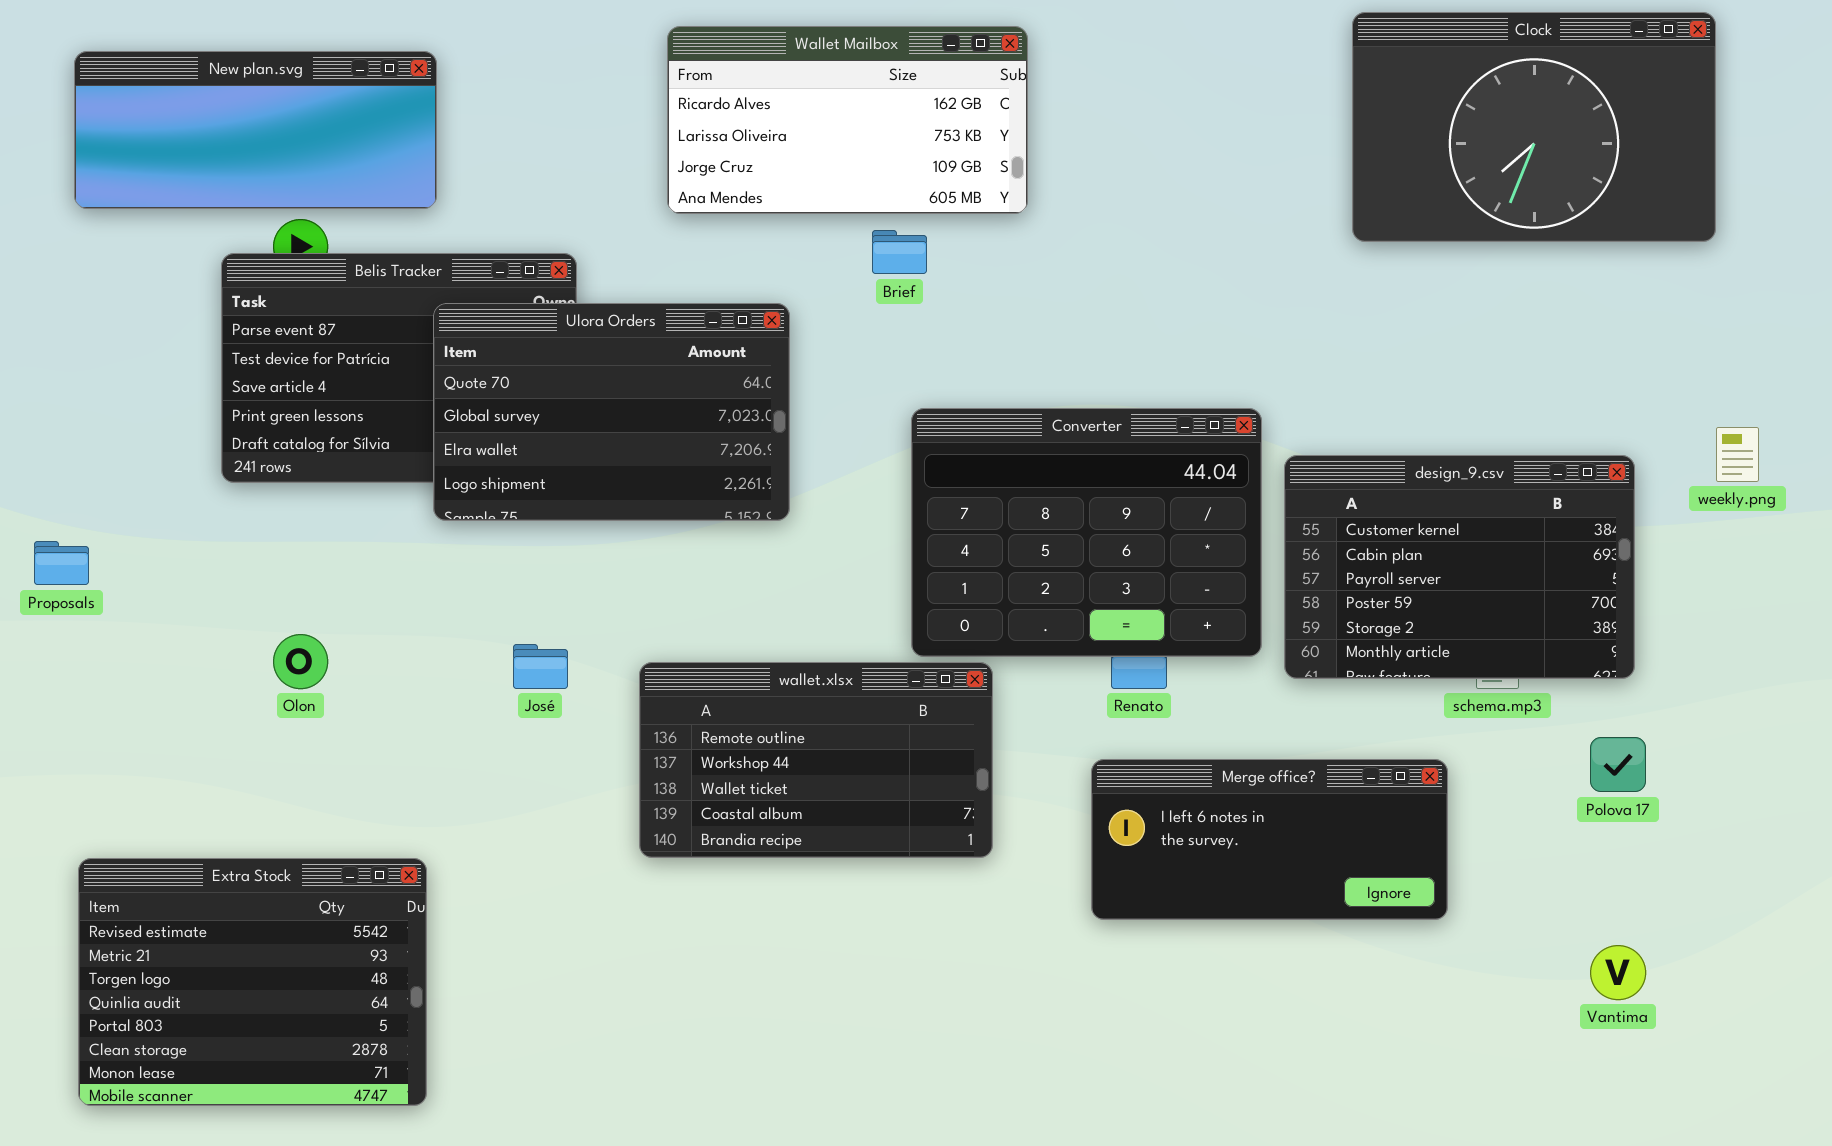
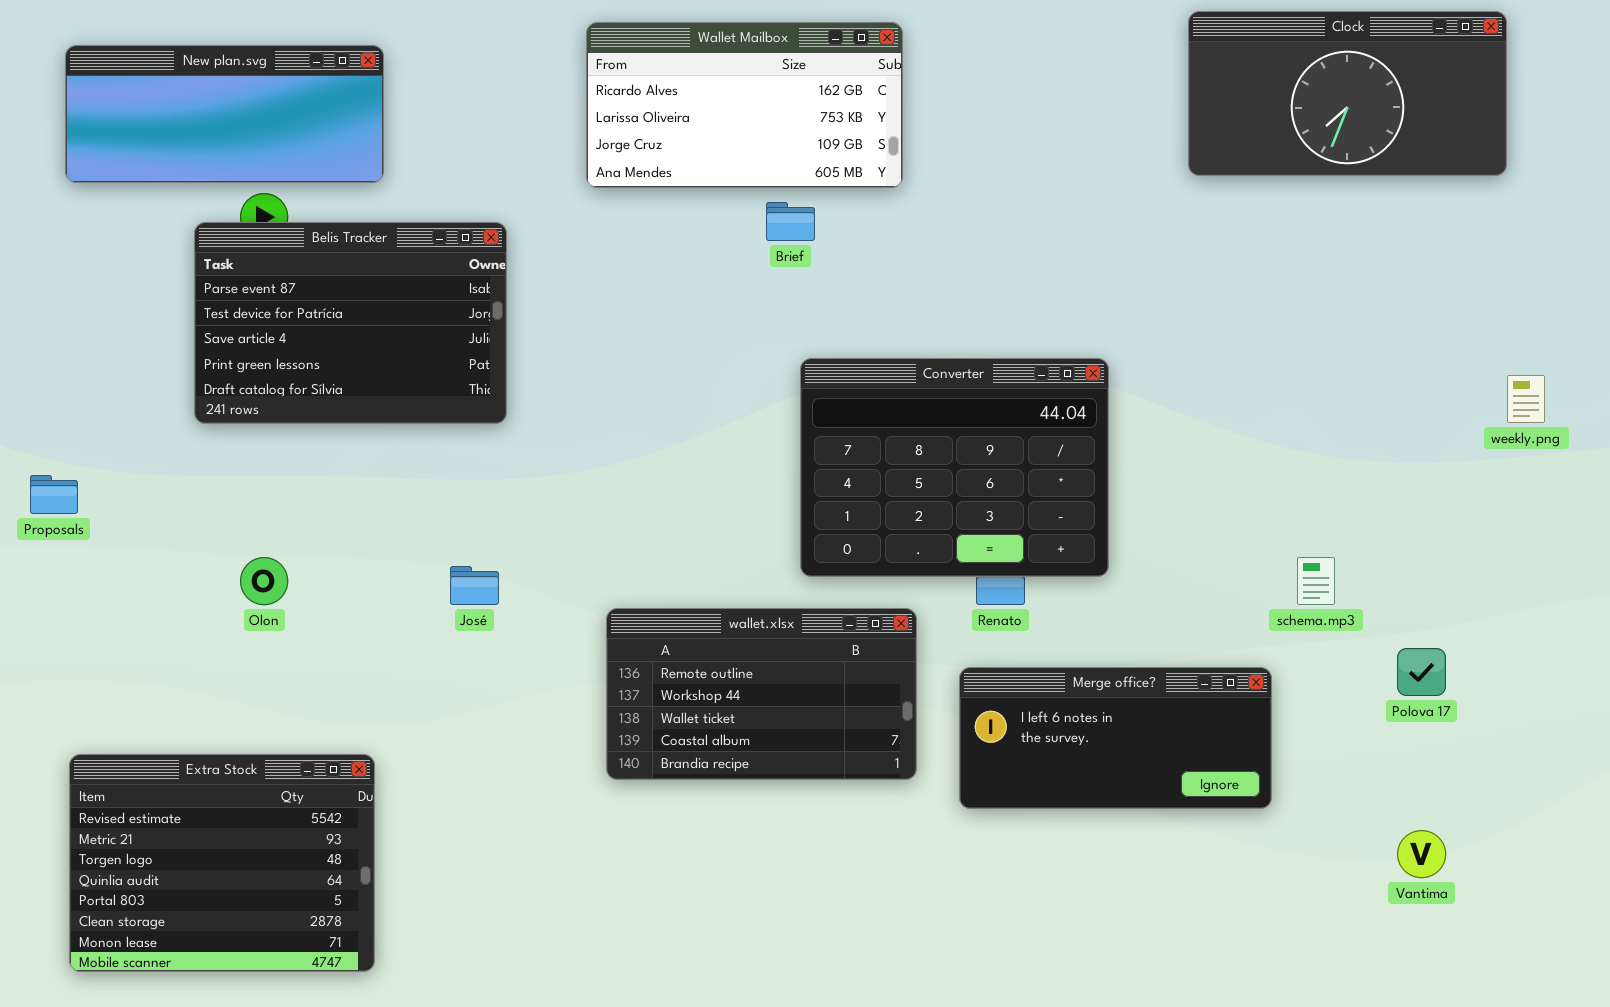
Clock: [1352,12,1716,242] -> [1188,11,1507,176], resized
Ulora Orders: [433,303,790,521] -> none, closed
design_9.csv: [1284,455,1635,679] -> none, closed
wallet.xlsx: [639,662,993,858] -> [606,608,917,780], moved

